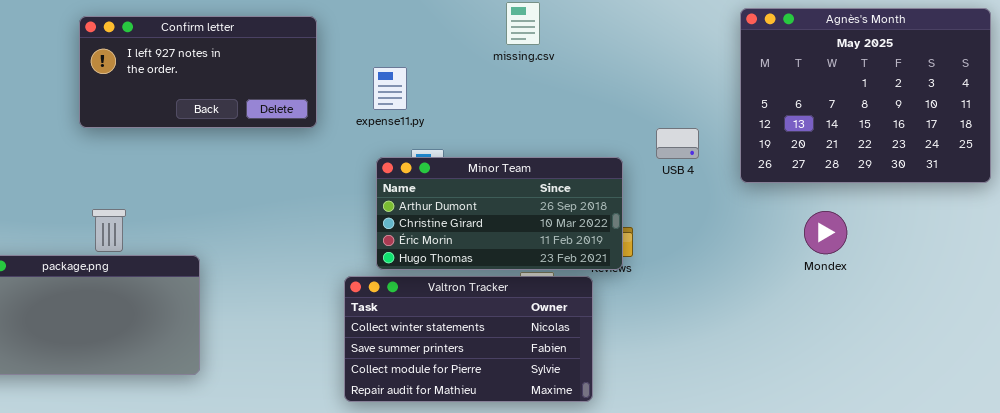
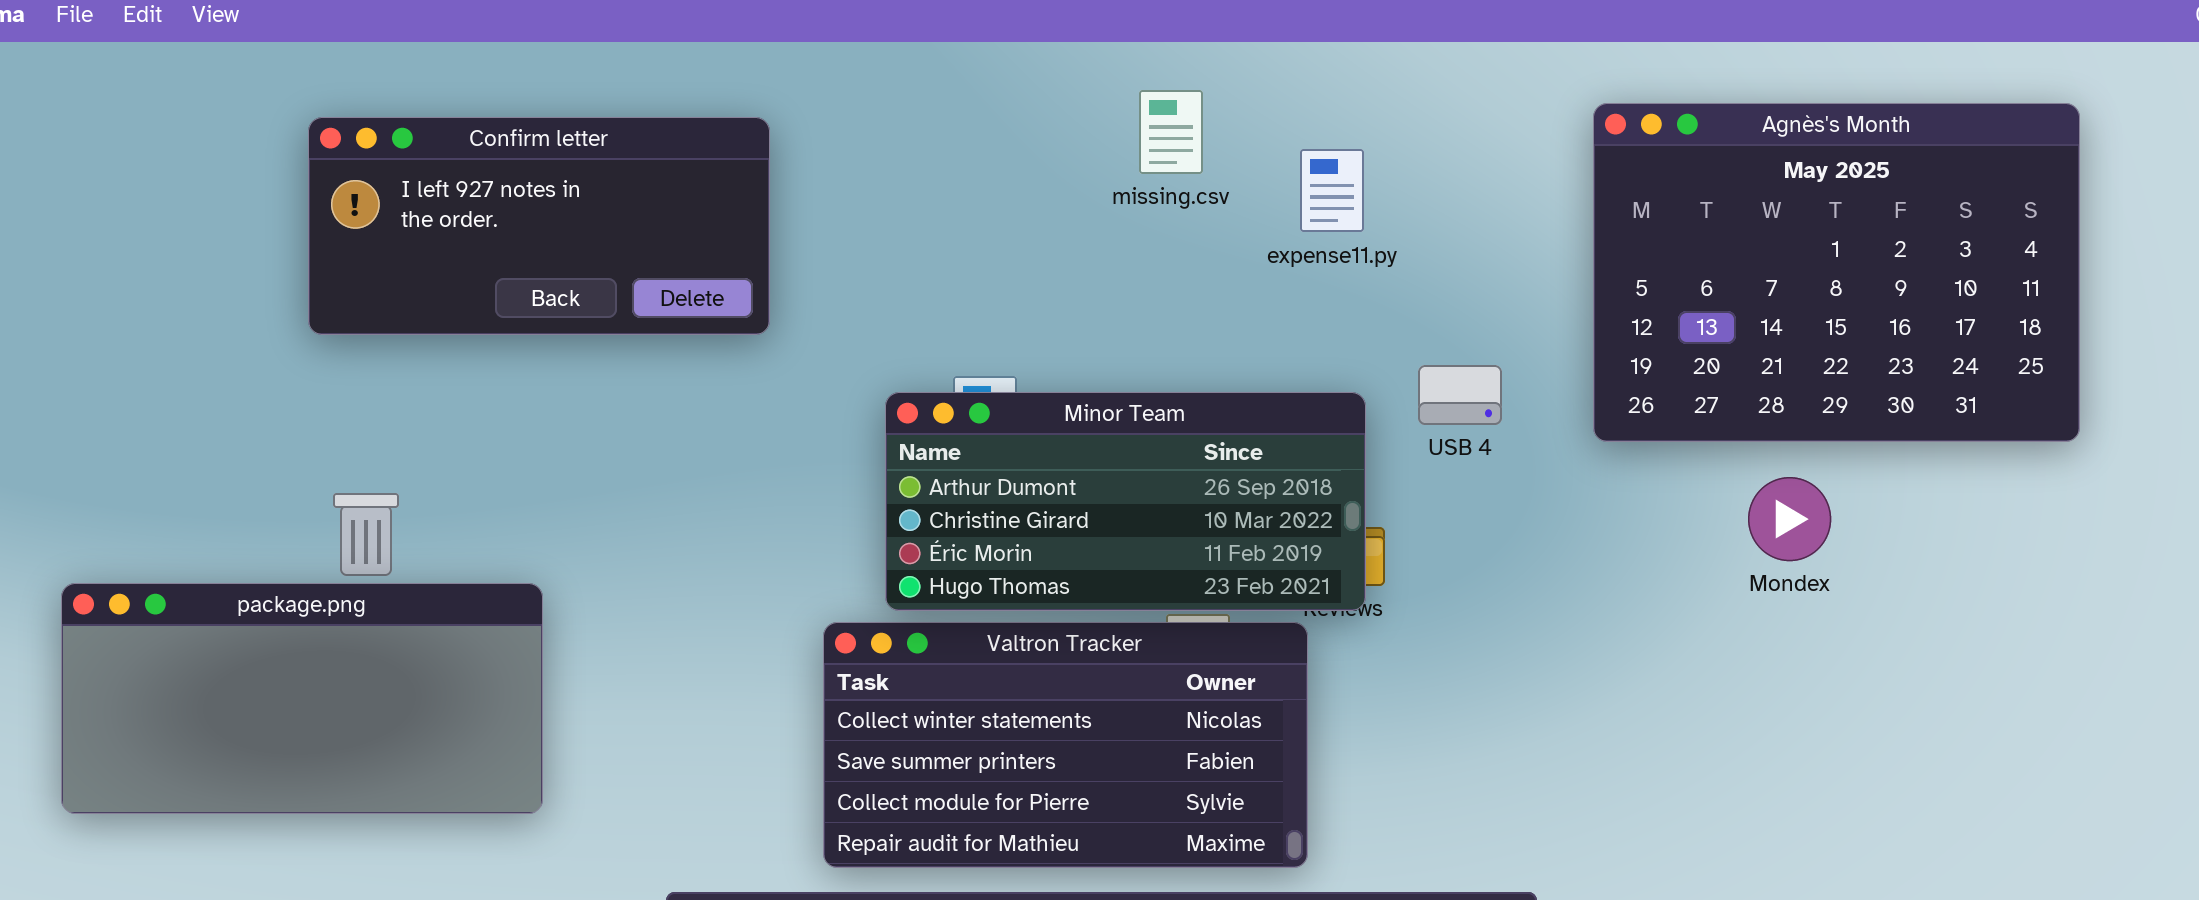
expense11.py: [373,67,407,110] -> [1300,149,1364,232], moved
USB 4: [656,128,699,159] -> [1418,365,1502,425], moved
Mondex: [804,211,847,254] -> [1748,477,1831,561], moved

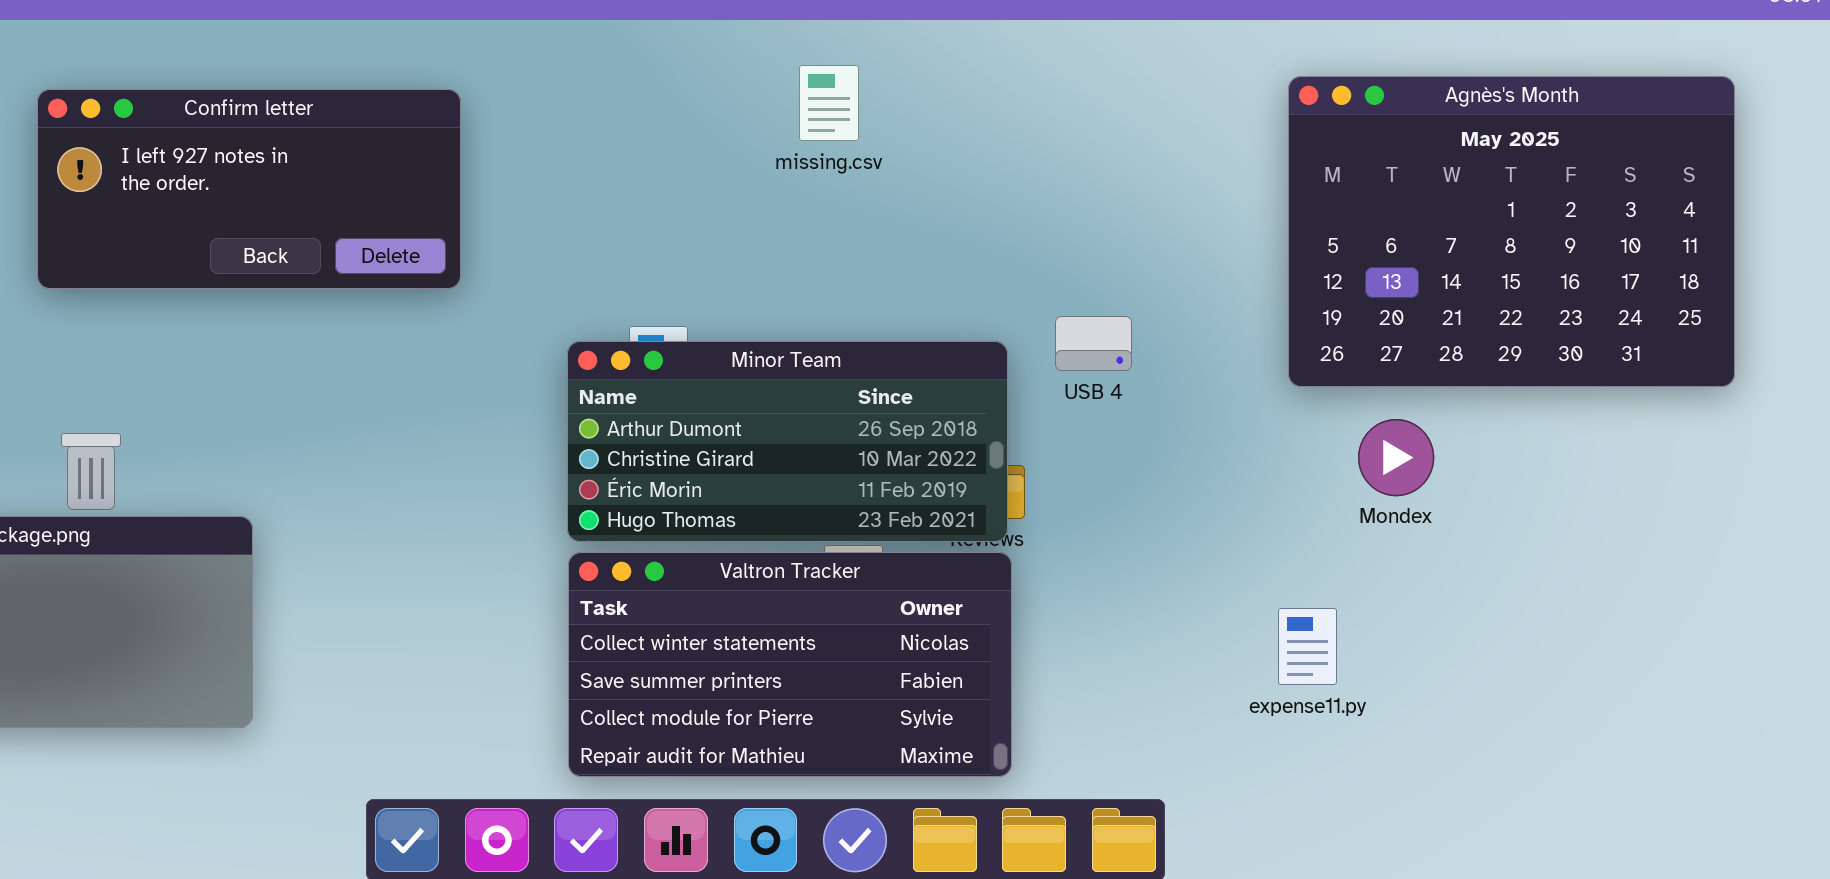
Agnès's Month: [1593,103,2080,442] -> [1288,76,1735,387], moved
expense11.py: [1300,149,1364,232] -> [1278,608,1337,685], moved
Valtron Tracker: [823,622,1308,868] -> [568,552,1012,777], moved

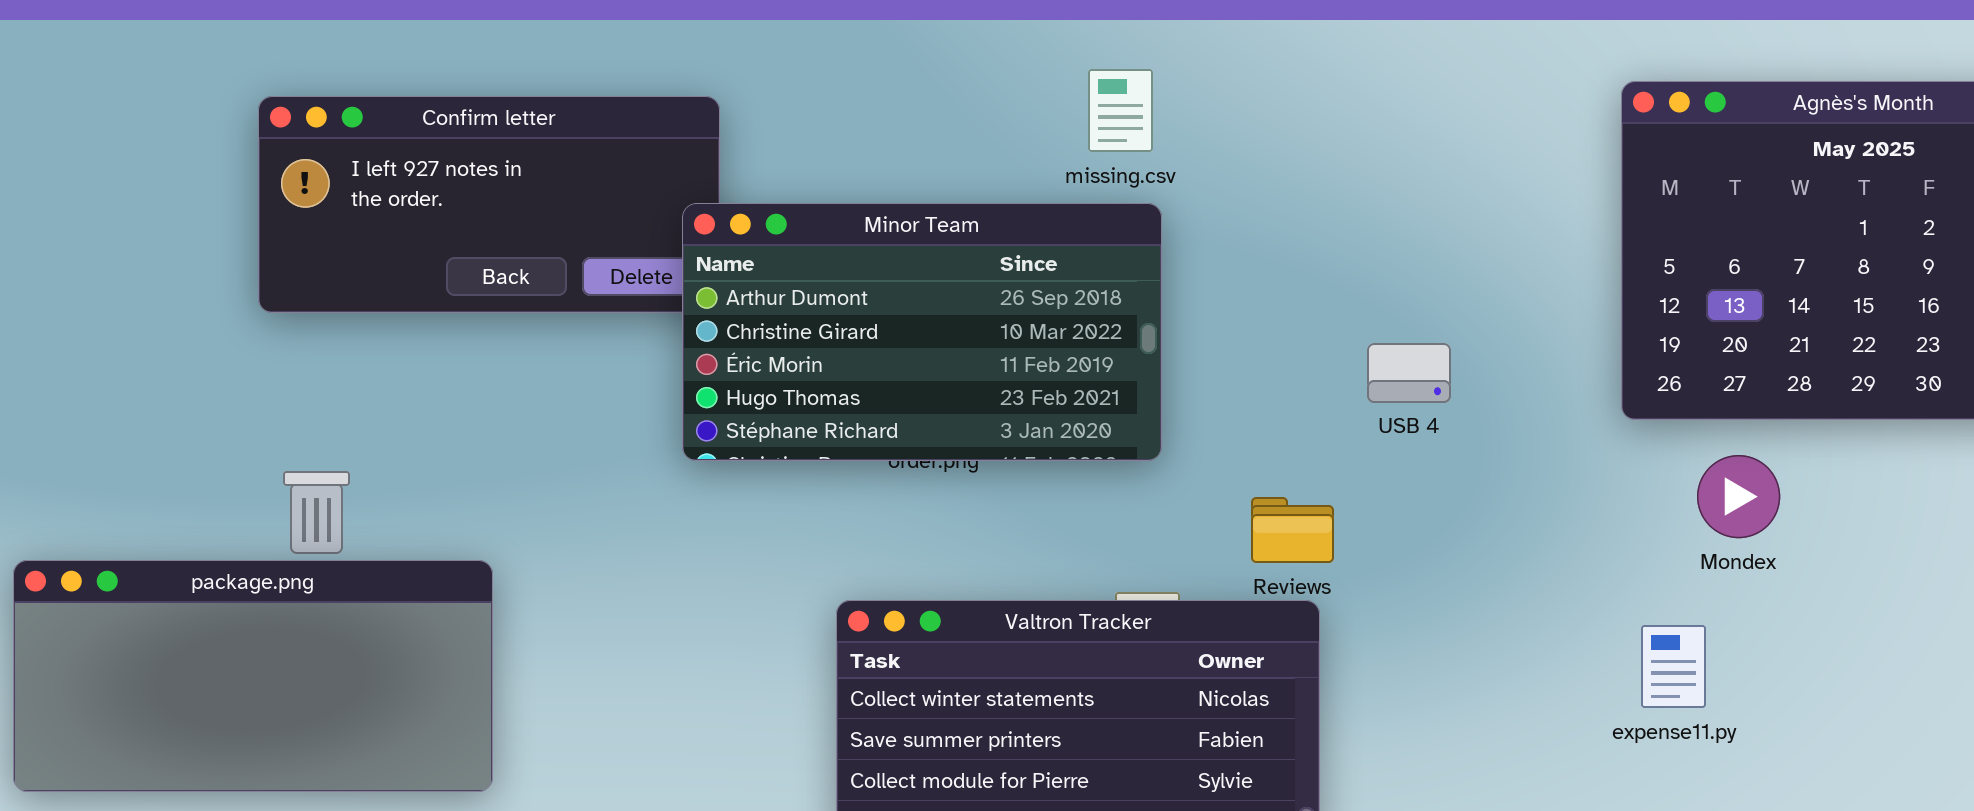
Minor Team: [567,341,1008,542] -> [682,203,1162,461], moved, resized
expense11.py: [1278,608,1337,685] -> [1641,625,1706,708], moved

